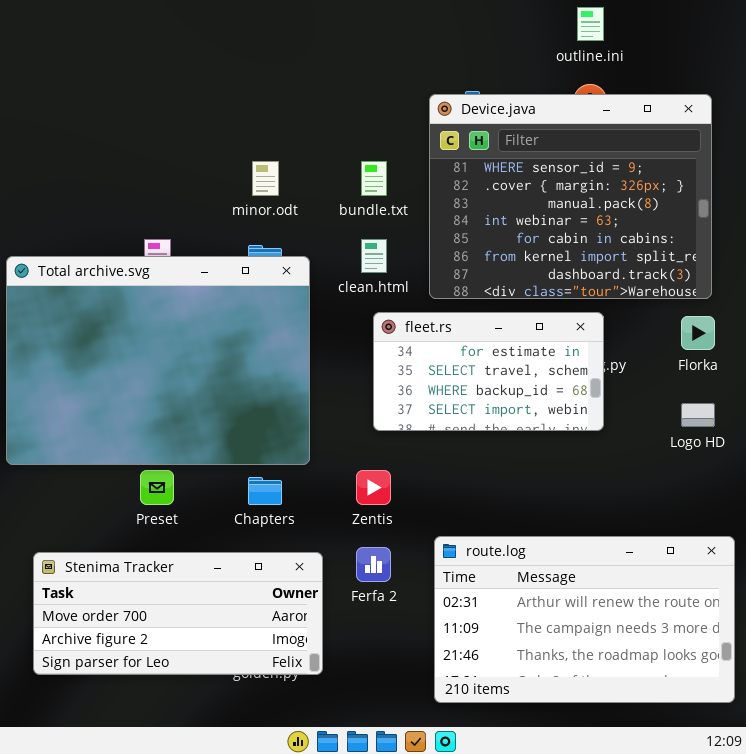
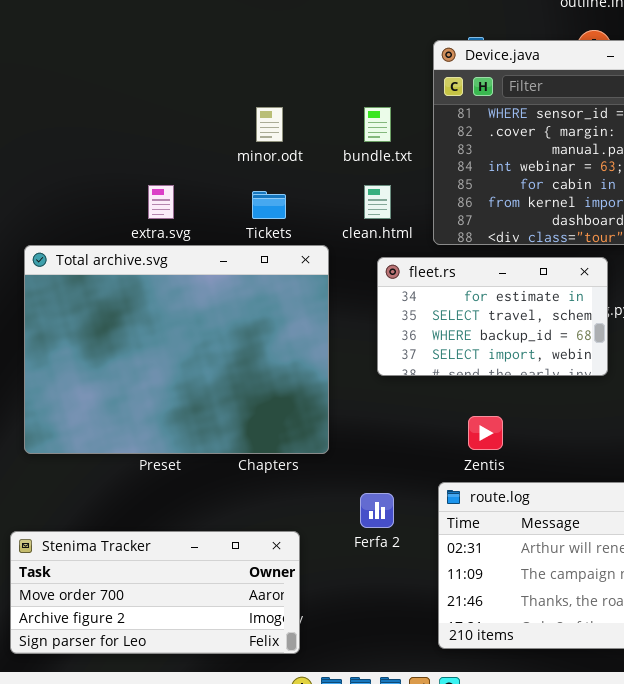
Total archive.svg: [6,256,310,465] -> [24,245,329,454], moved
Zentis: [356,470,391,505] -> [468,416,503,450], moved
Stenima Tracker: [33,552,323,675] -> [10,531,300,654], moved

